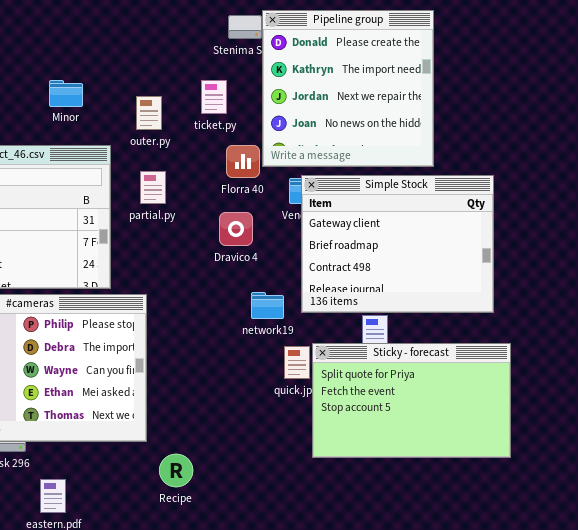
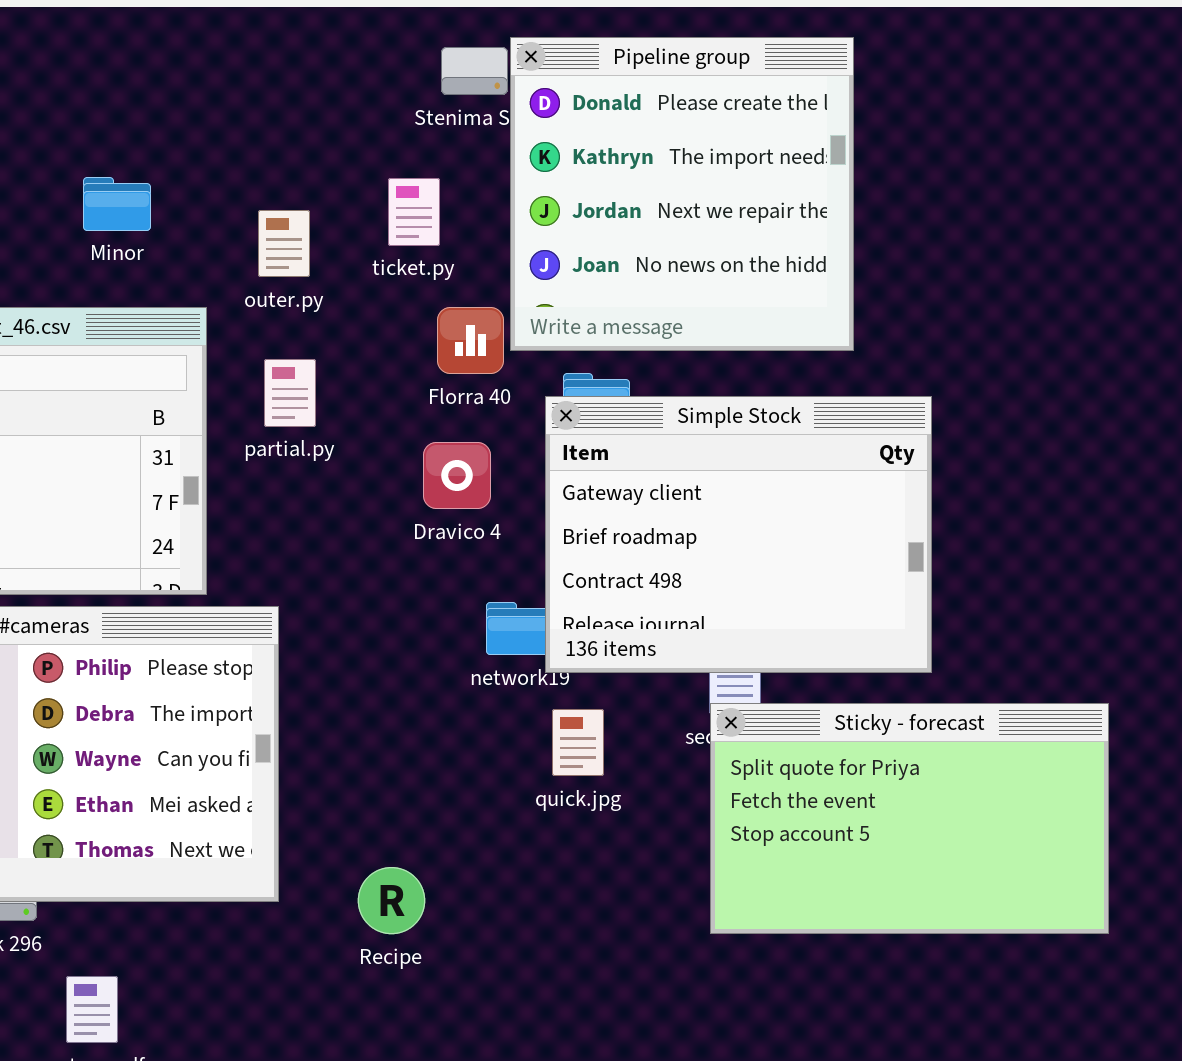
Simple Stock: [301,175,494,313] -> [545,396,932,673], moved
Sticky - forecast: [312,343,511,458] -> [710,703,1109,934], moved
Recipe: [159,454,193,487] -> [358,867,425,934], moved

